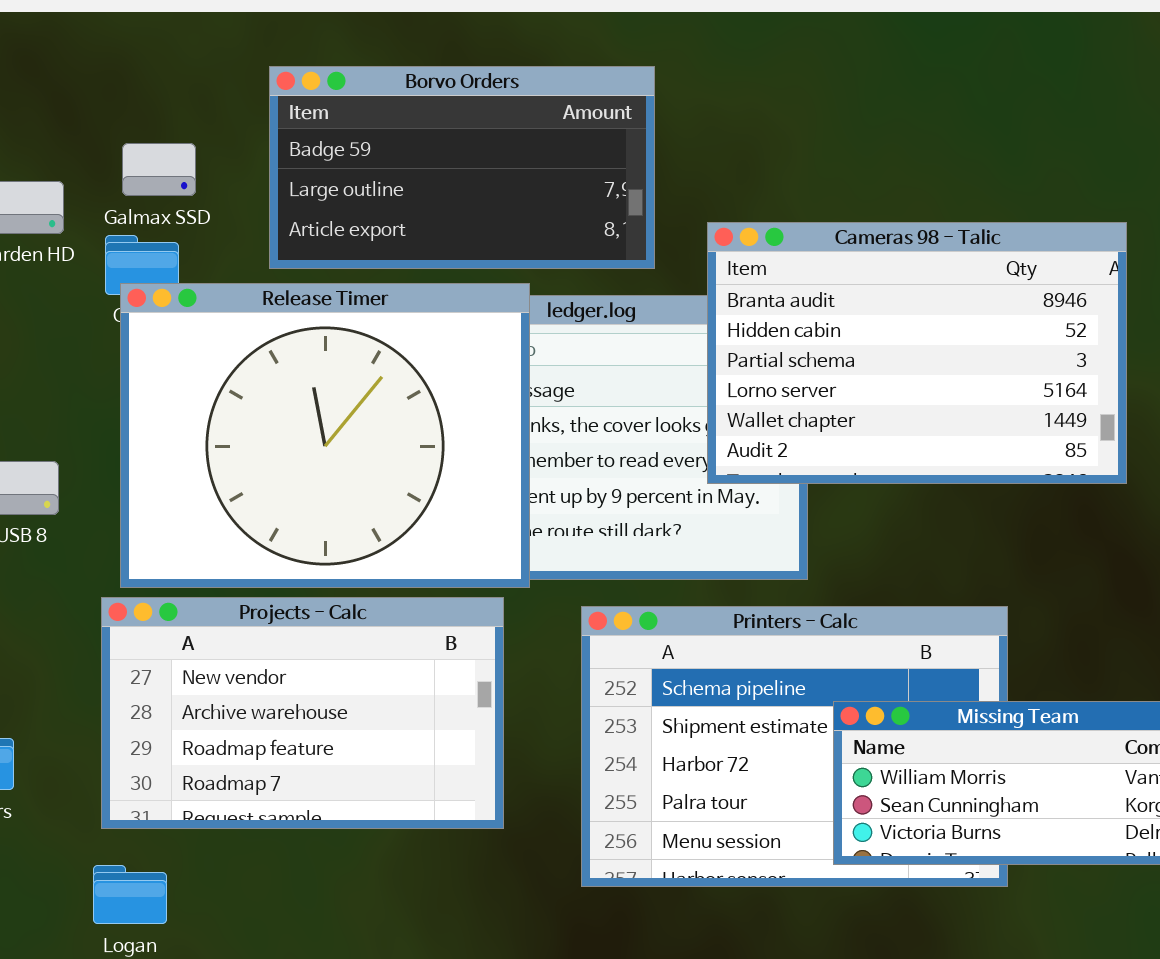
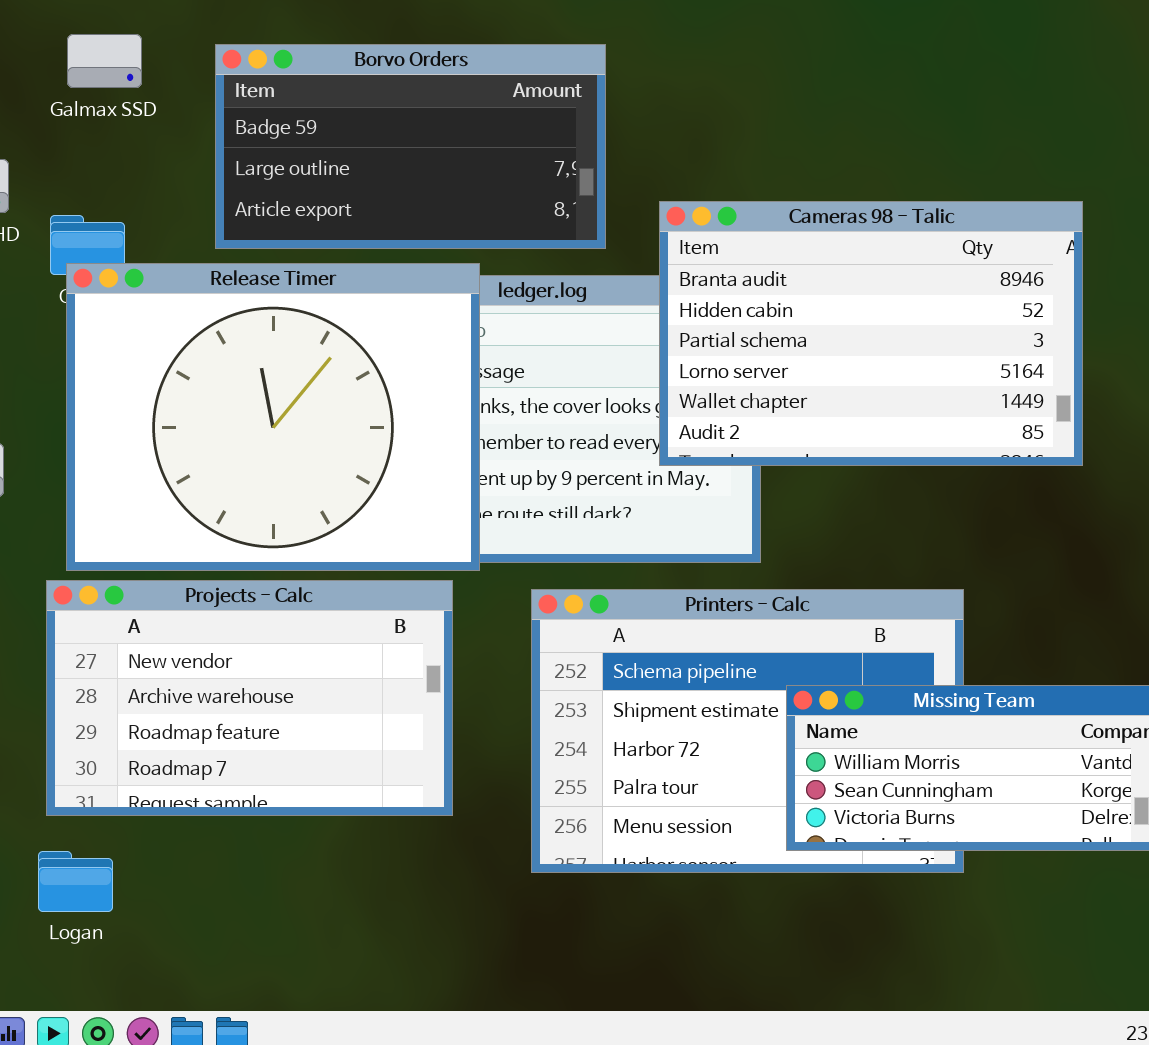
Galmax SSD: [122,143,196,196] -> [67,34,142,88], moved

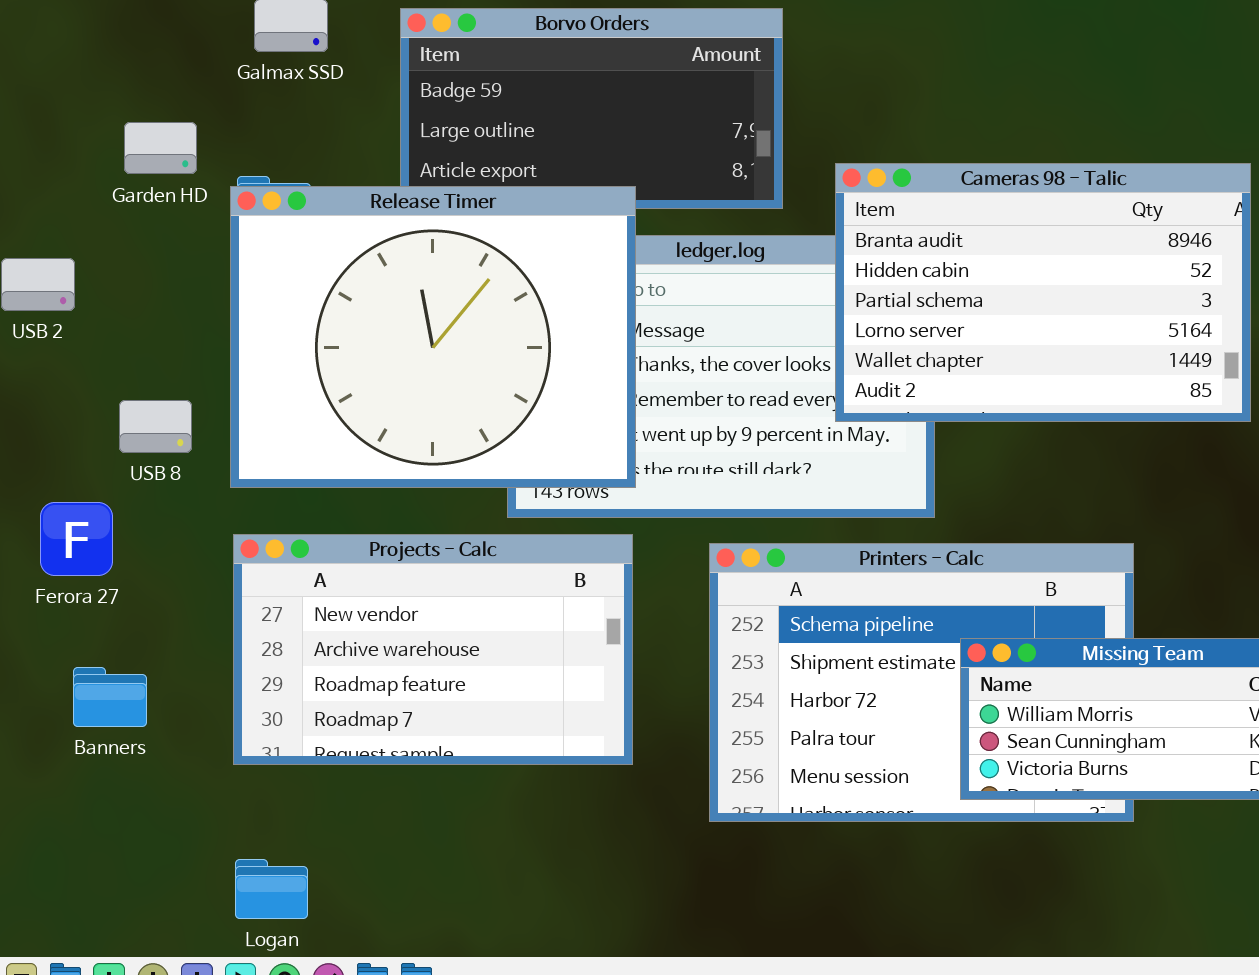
Release Timer: [66,263,480,571] -> [230,186,636,488], moved
Logan: [38,851,113,912] -> [235,859,308,919], moved

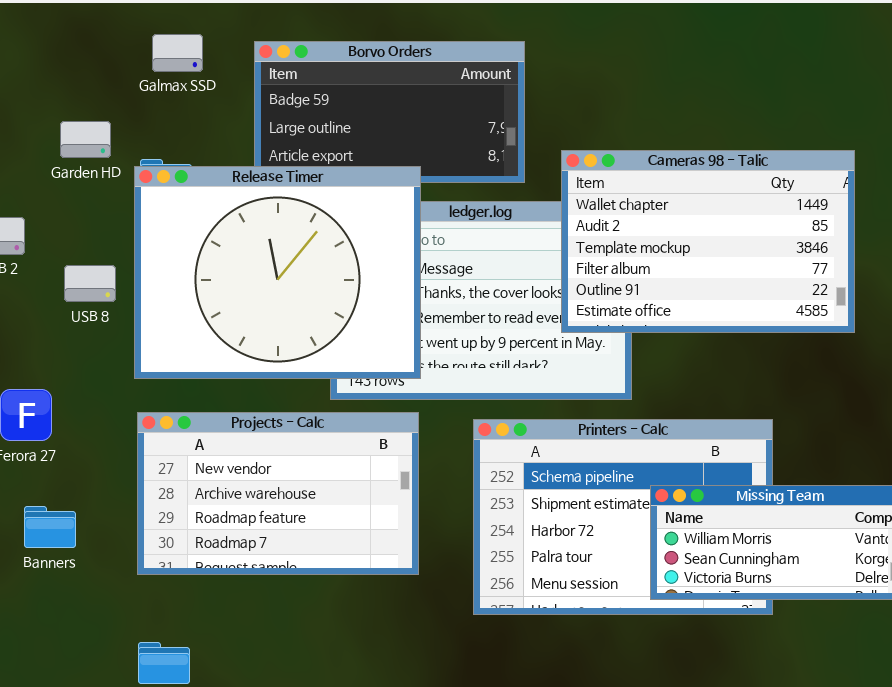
Cameras 98 - Talic: [835,163,1251,422] -> [561,150,855,333], scrolled down 4 rows
USB 8: [119,400,192,453] -> [64,265,116,302], moved

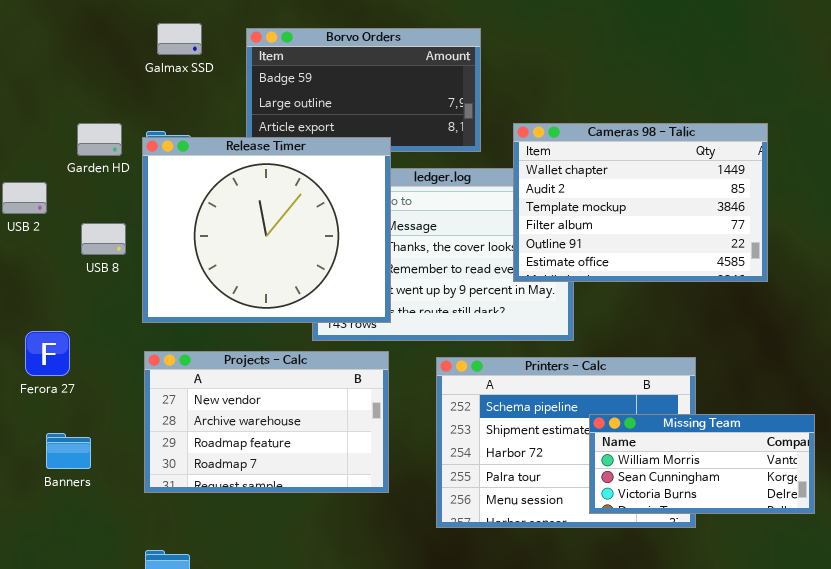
Garden HD: [60,121,111,158] -> [77,123,122,156], moved

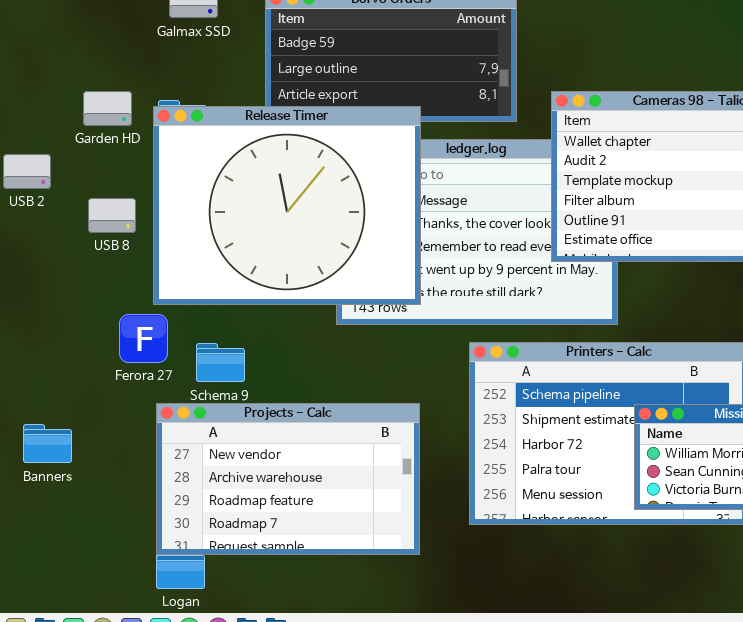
Ferora 27: [25,331,70,376] -> [119,314,168,363], moved
Projects - Calc: [144,351,389,493] -> [156,403,420,555], moved
Banners: [46,433,91,469] -> [23,424,72,463], moved

